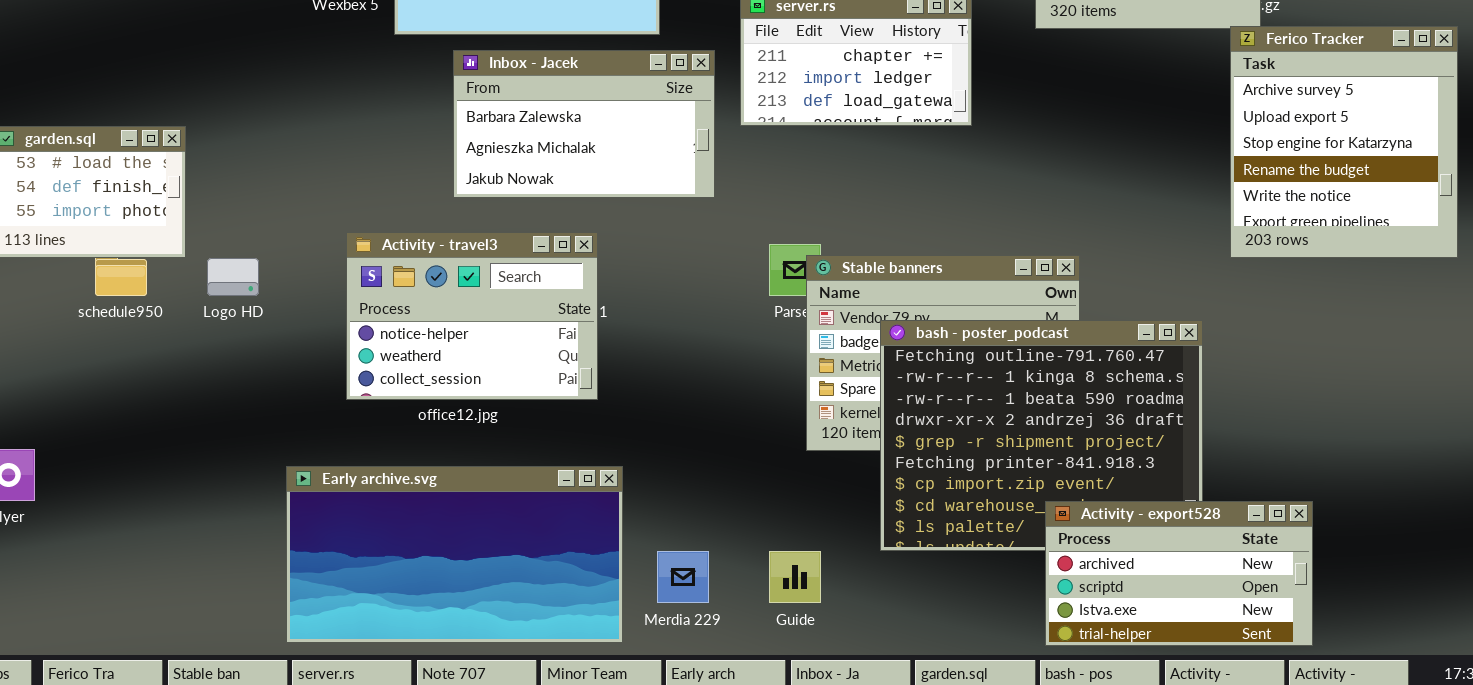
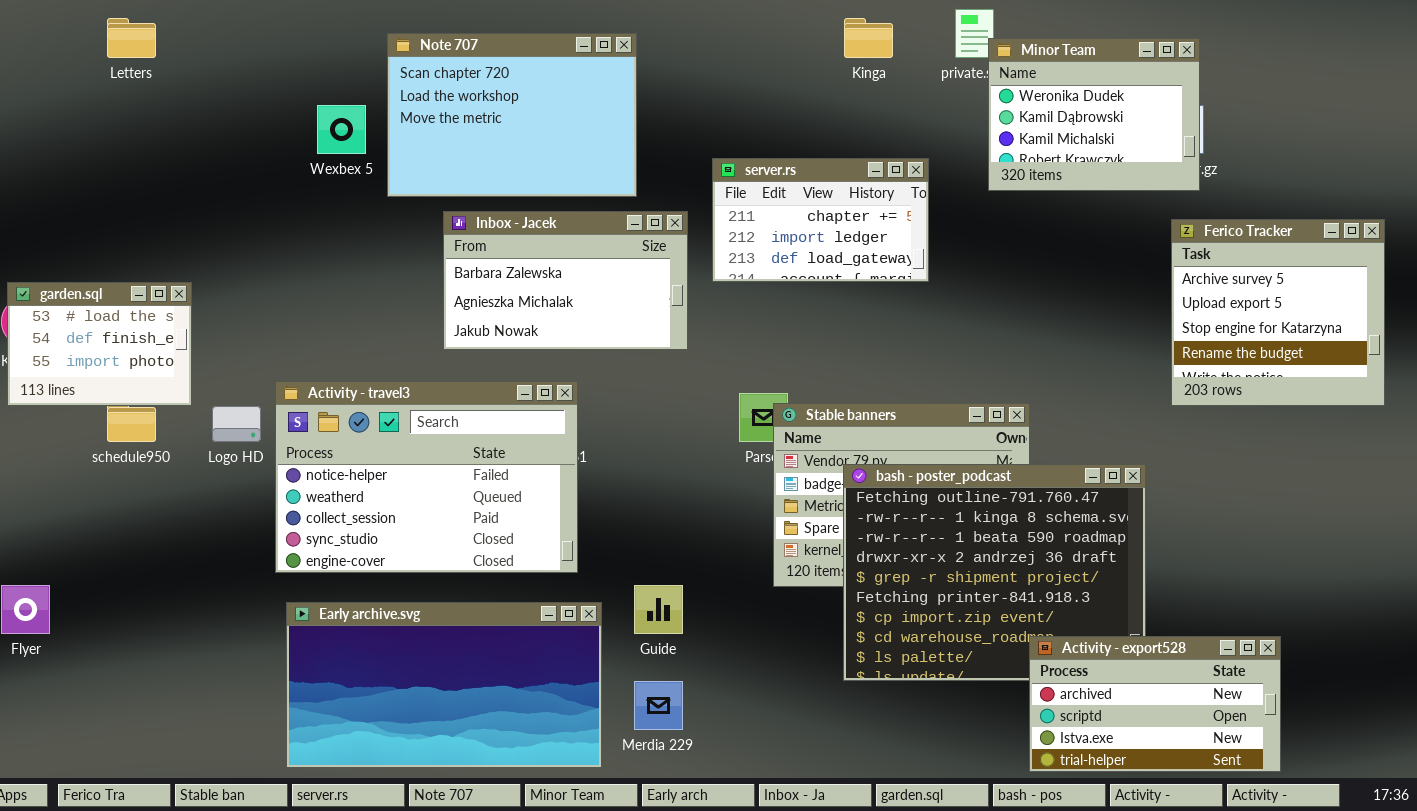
Ferico Tracker: [1230,26,1458,258] -> [1171,219,1385,406], resized
Activity - travel3: [346,232,598,400] -> [275,381,578,573], resized
Activity - export528: [1045,501,1313,646] -> [1029,636,1281,772], moved
Guide: [769,551,821,603] -> [634,585,683,634], moved

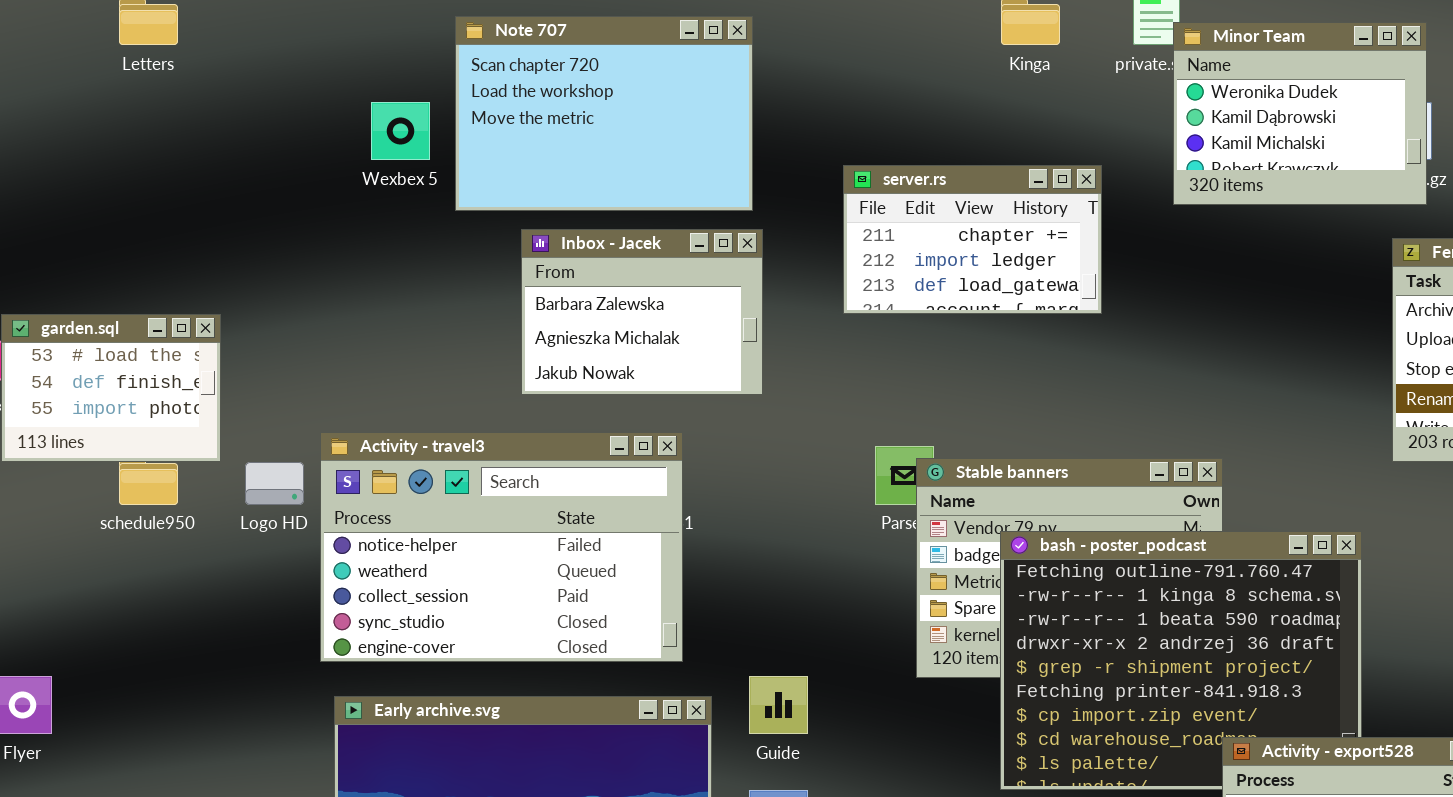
Inbox - Jacek: [443,211,688,350] -> [521,229,763,395], resized

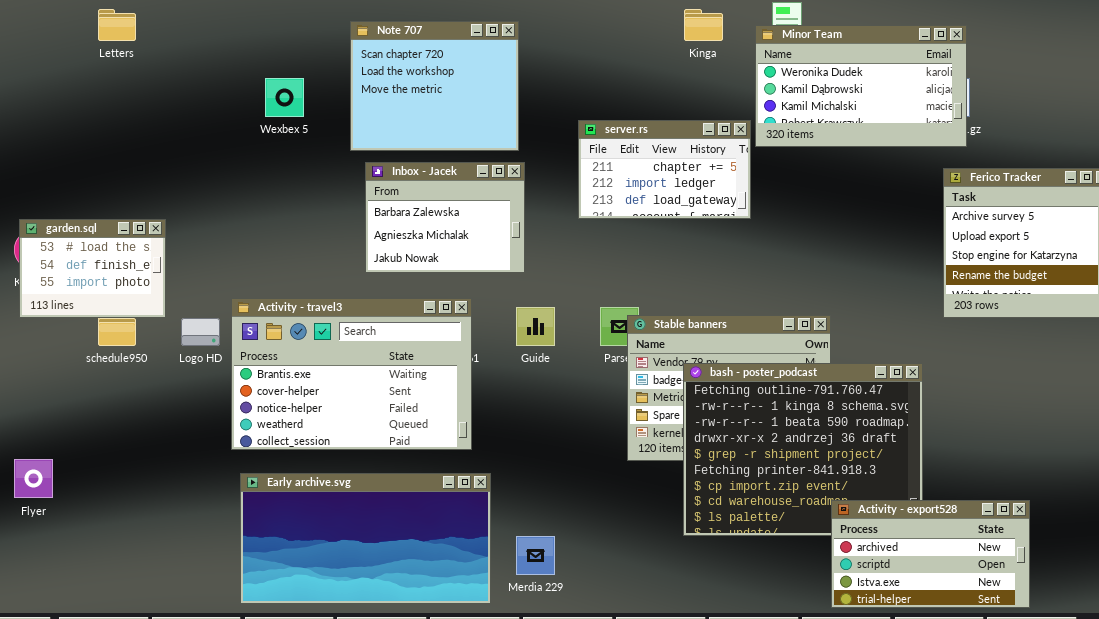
Note 707: [455,16,753,211] -> [350,21,519,151], resized
Minor Team: [1173,22,1427,205] -> [755,25,967,147], resized
Activity - travel3: [320,432,683,662] -> [231,298,472,450], scrolled up 2 rows
Guide: [749,676,808,734] -> [516,307,555,346], moved

